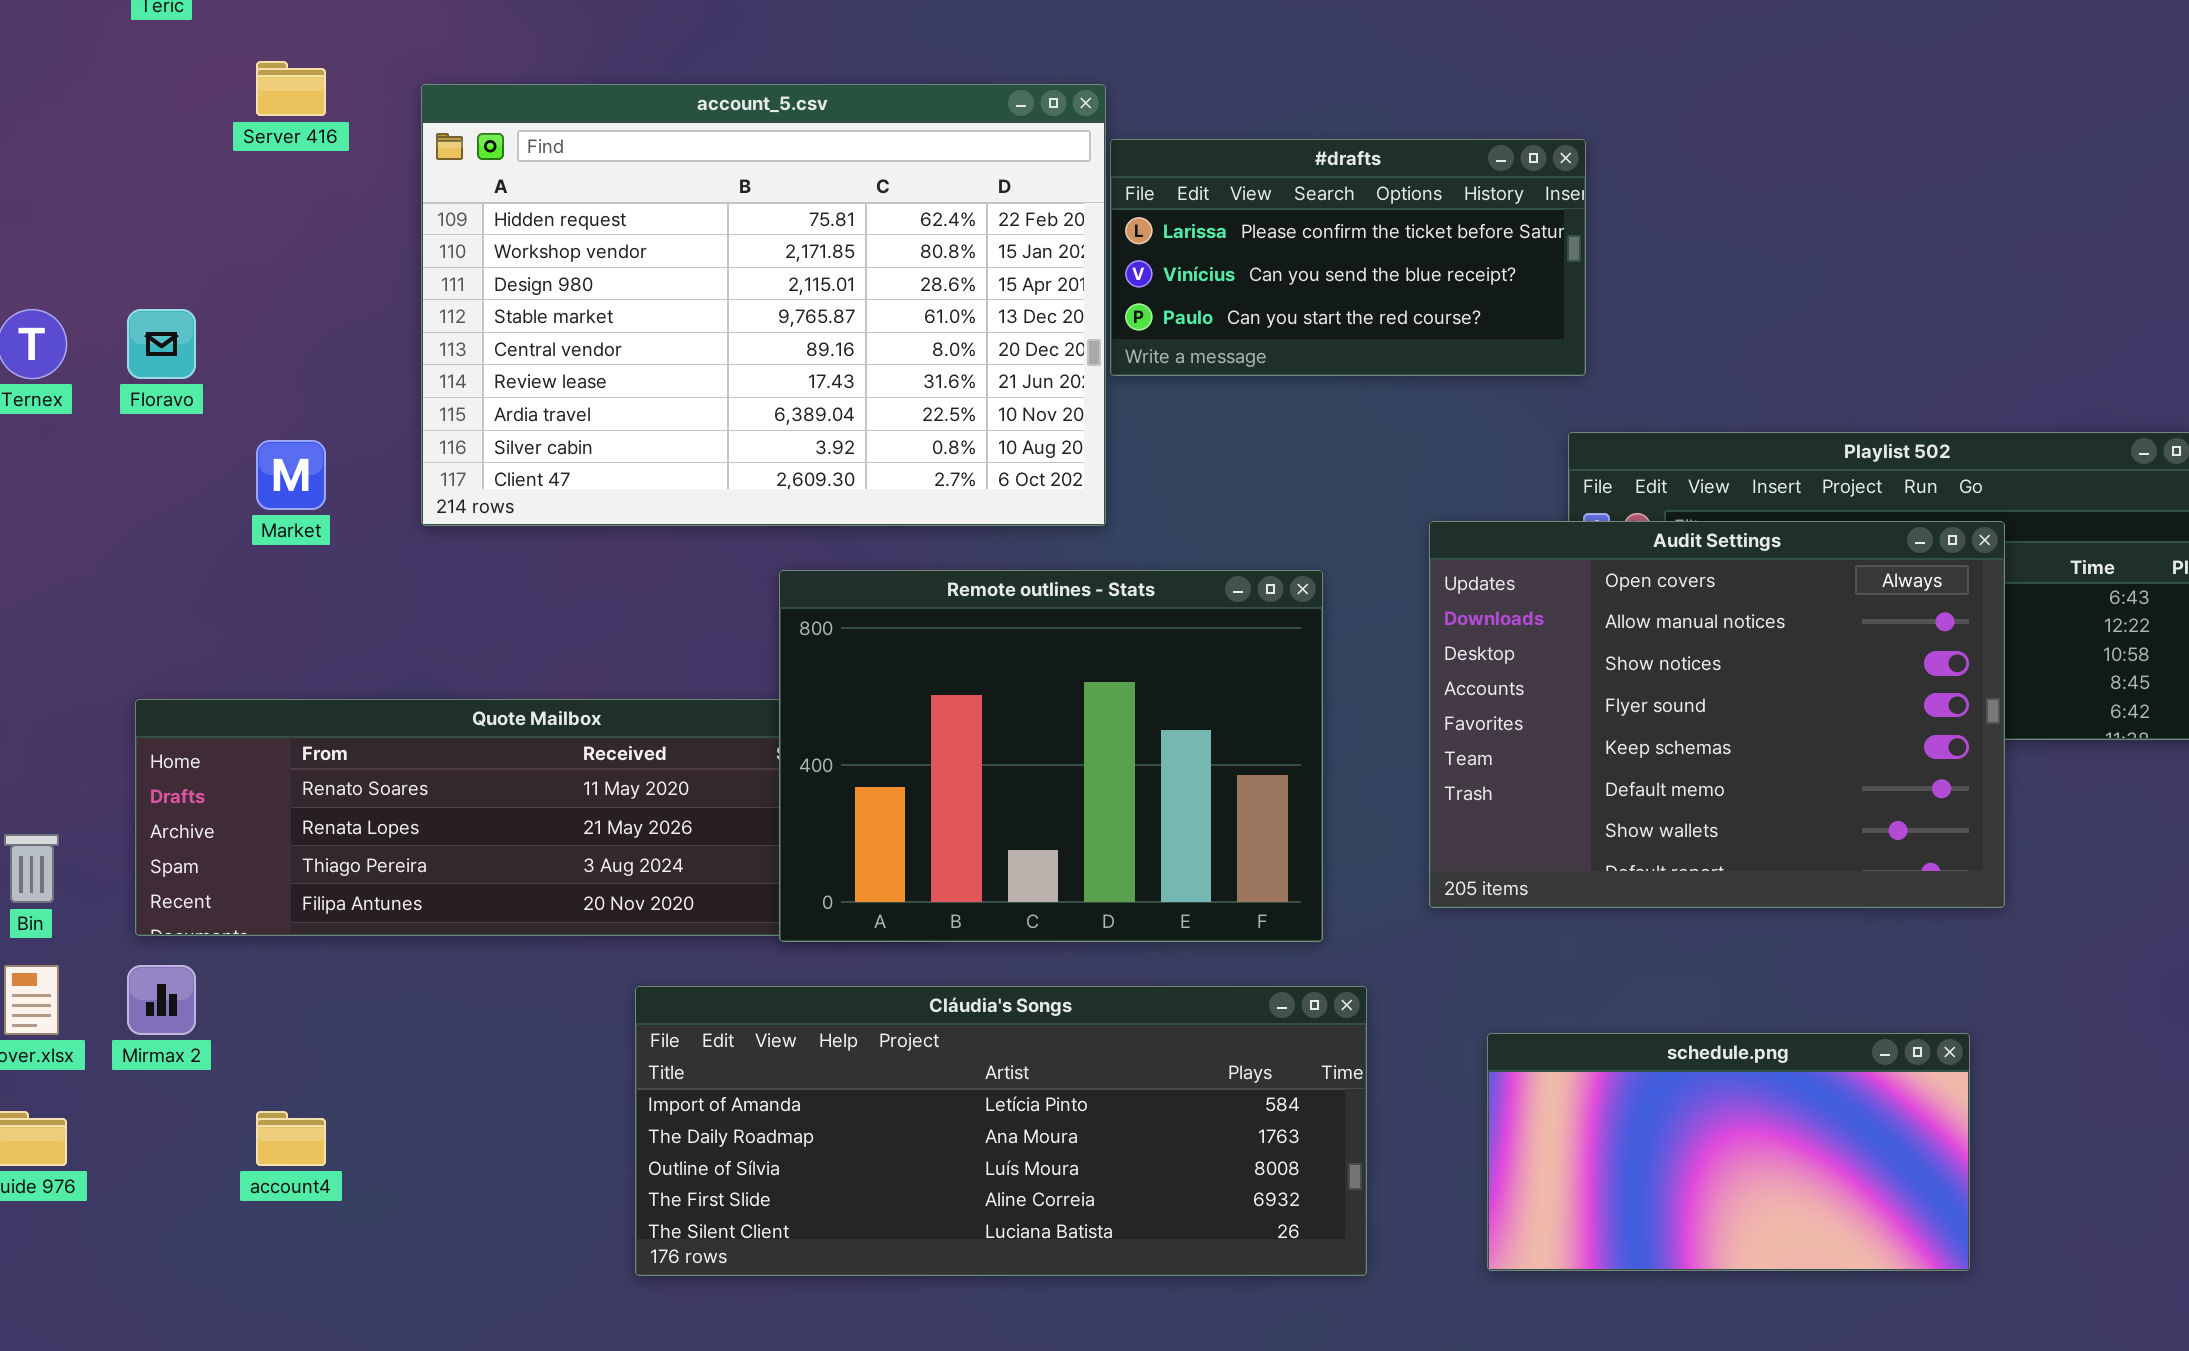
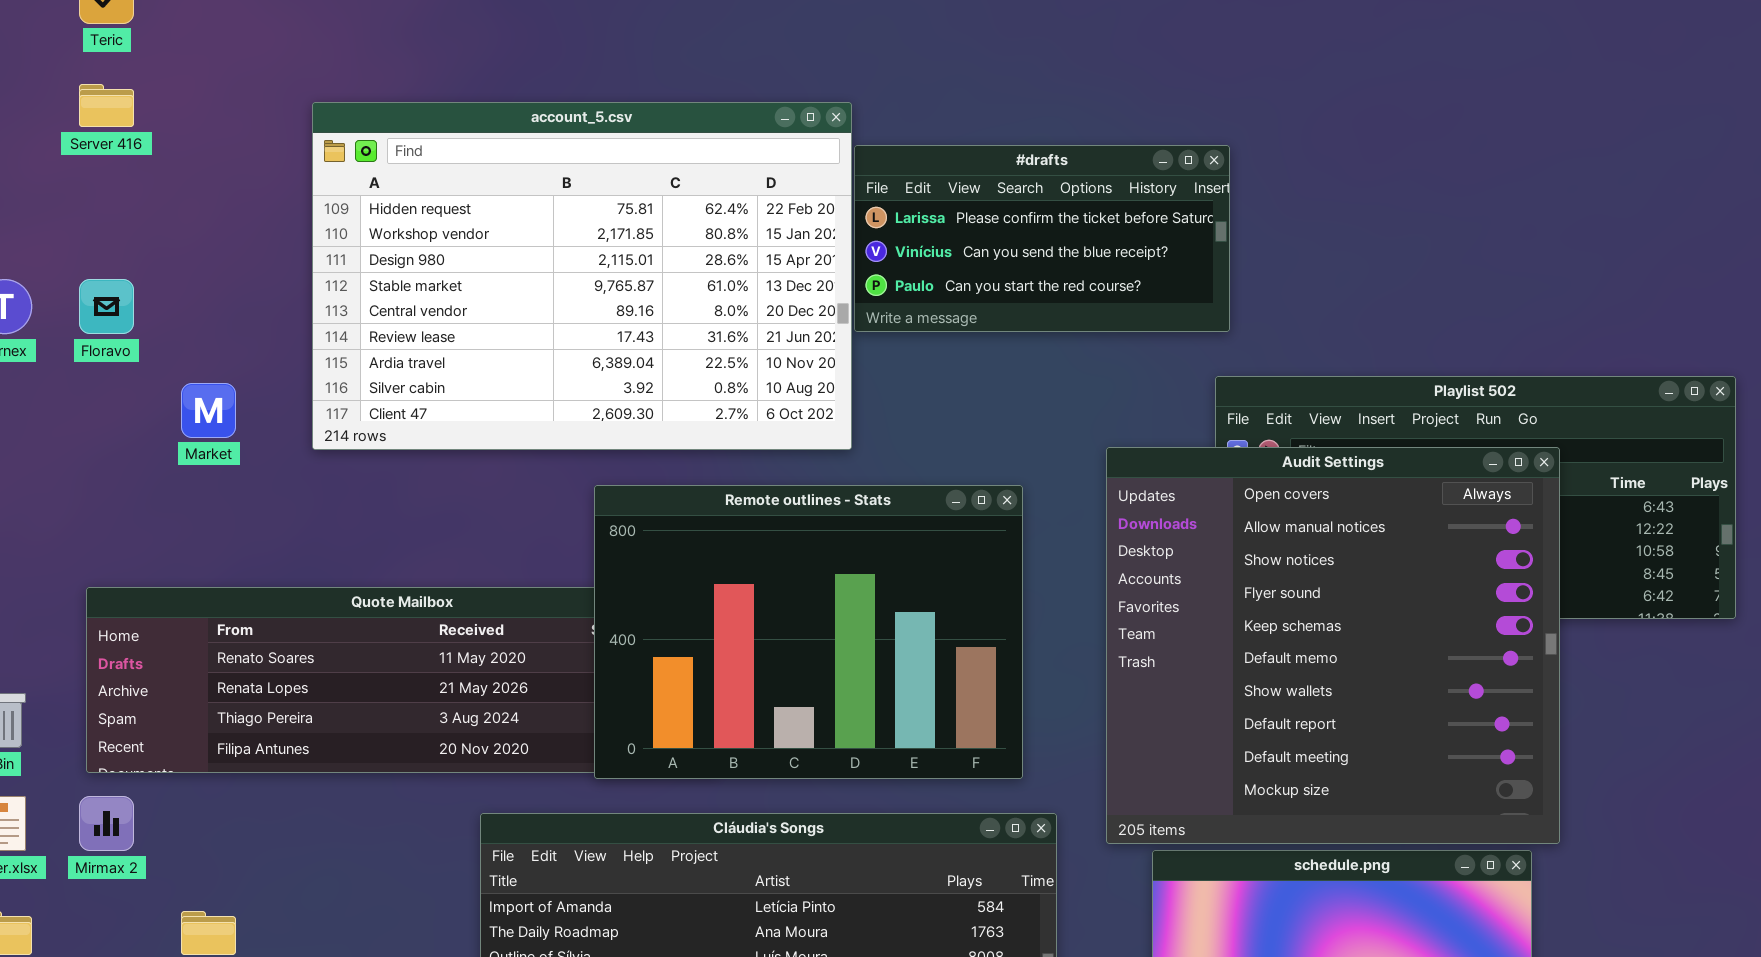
Server 416: [256,61,326,116] -> [79,84,134,127], moved
Audit Settings: [1429,521,2005,908] -> [1106,447,1560,844], resized

